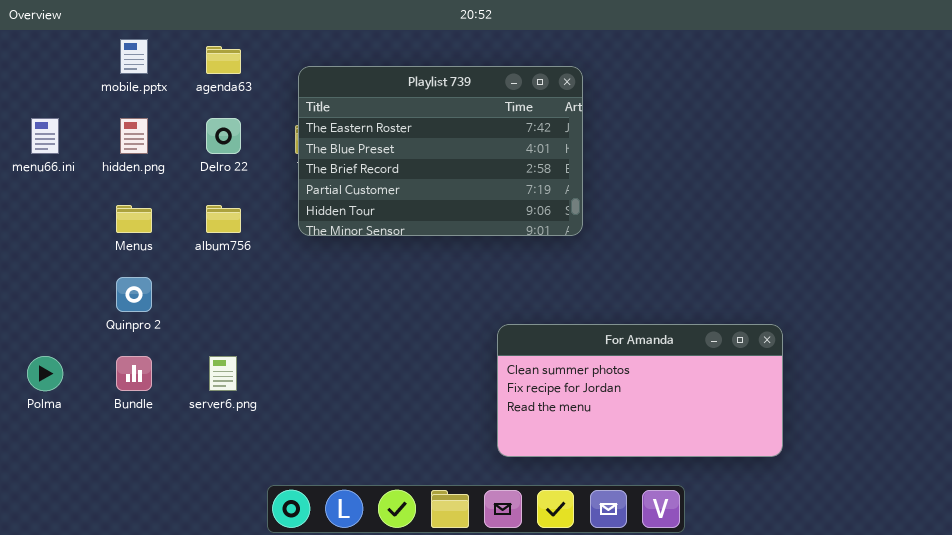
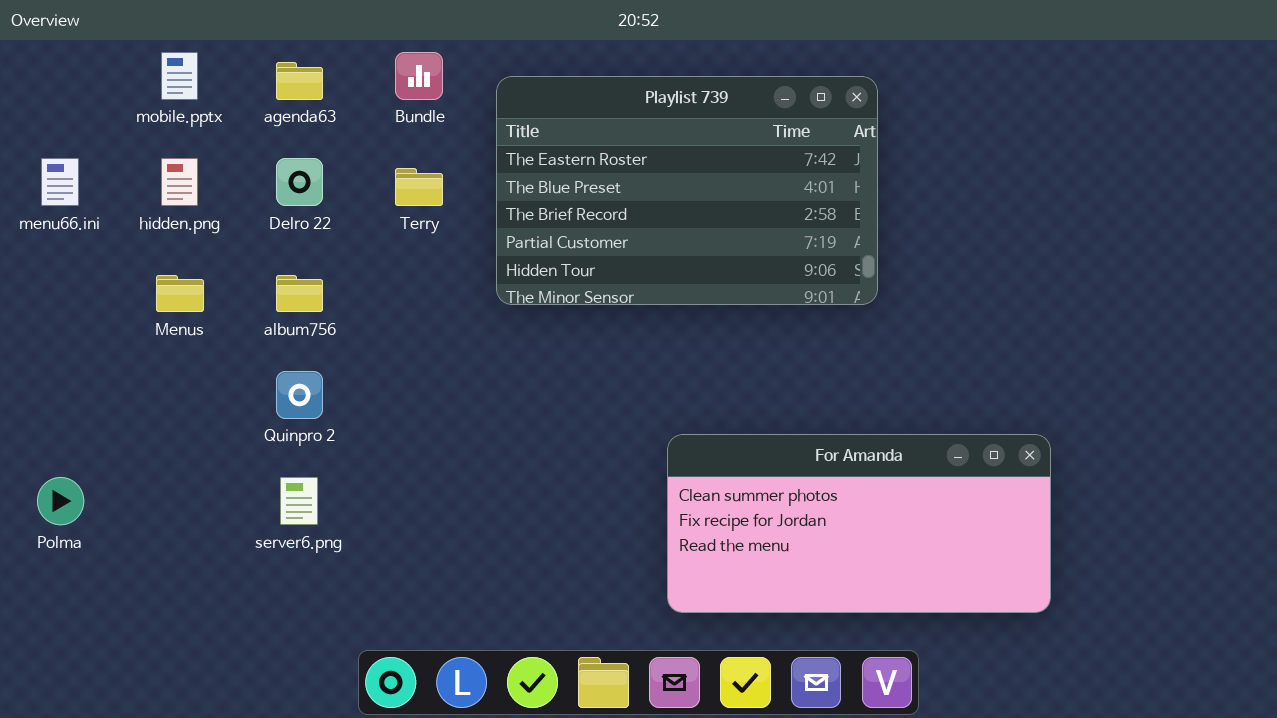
Playlist 739: [298,66,583,236] -> [496,76,878,305], moved
Quinpro 2: [116,277,152,312] -> [276,371,323,419], moved
Bundle: [116,356,152,391] -> [395,52,443,100], moved

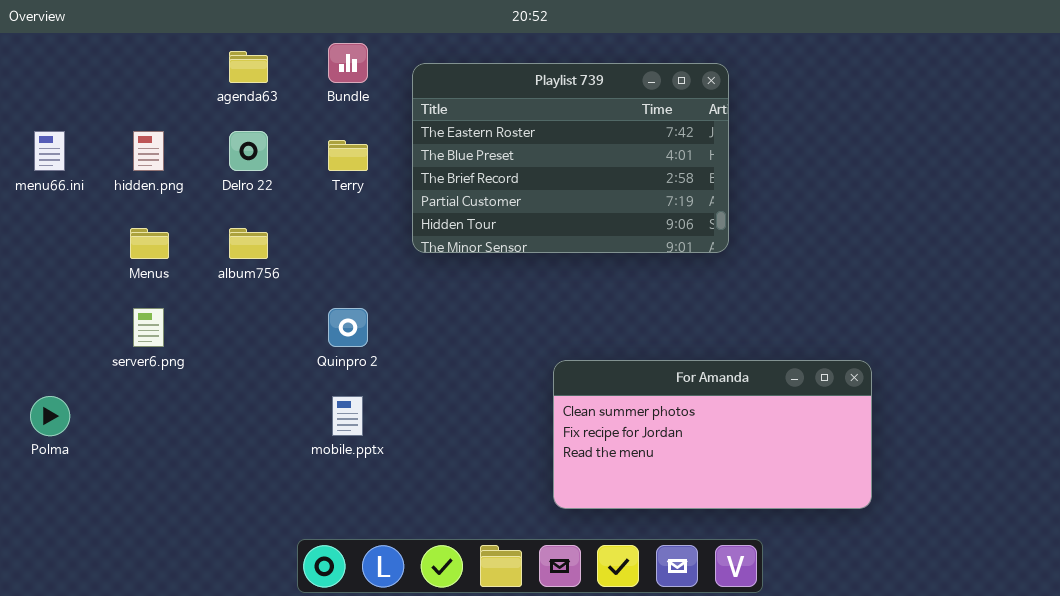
mobile.pptx: [161,52,198,100] -> [332,396,363,436], moved
Quinpro 2: [276,371,323,419] -> [328,308,368,347], moved
server6.png: [280,477,318,525] -> [133,308,164,347], moved

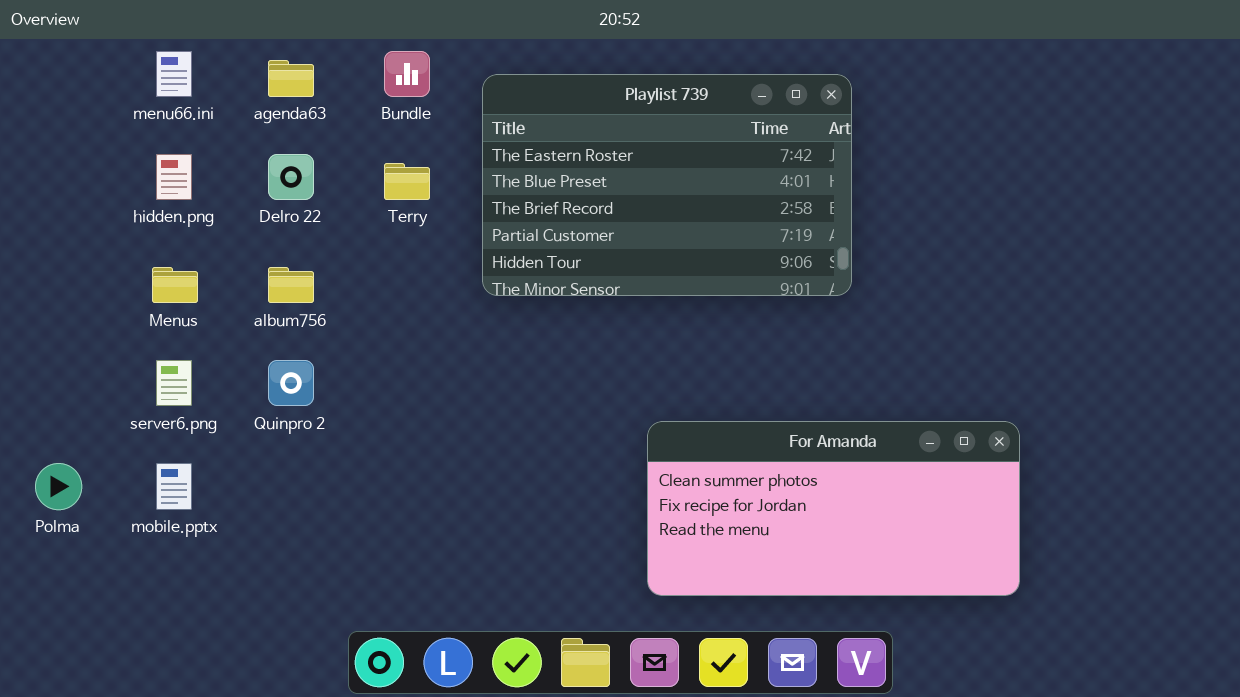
menu66.ini: [34,131,65,171] -> [156,51,192,97], moved
Quinpro 2: [328,308,368,347] -> [268,360,314,406], moved
mobile.pptx: [332,396,363,436] -> [156,463,192,510], moved

